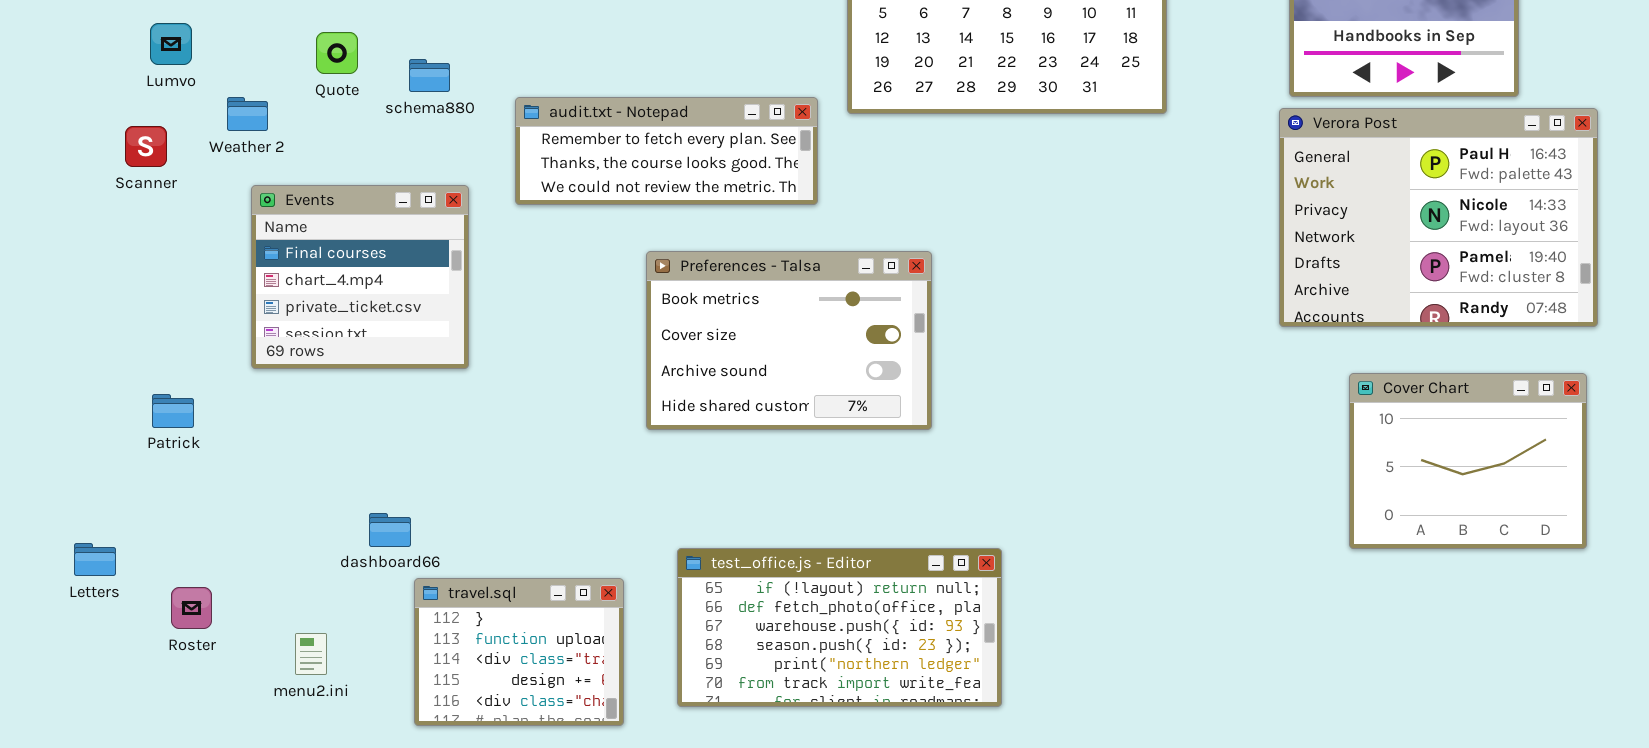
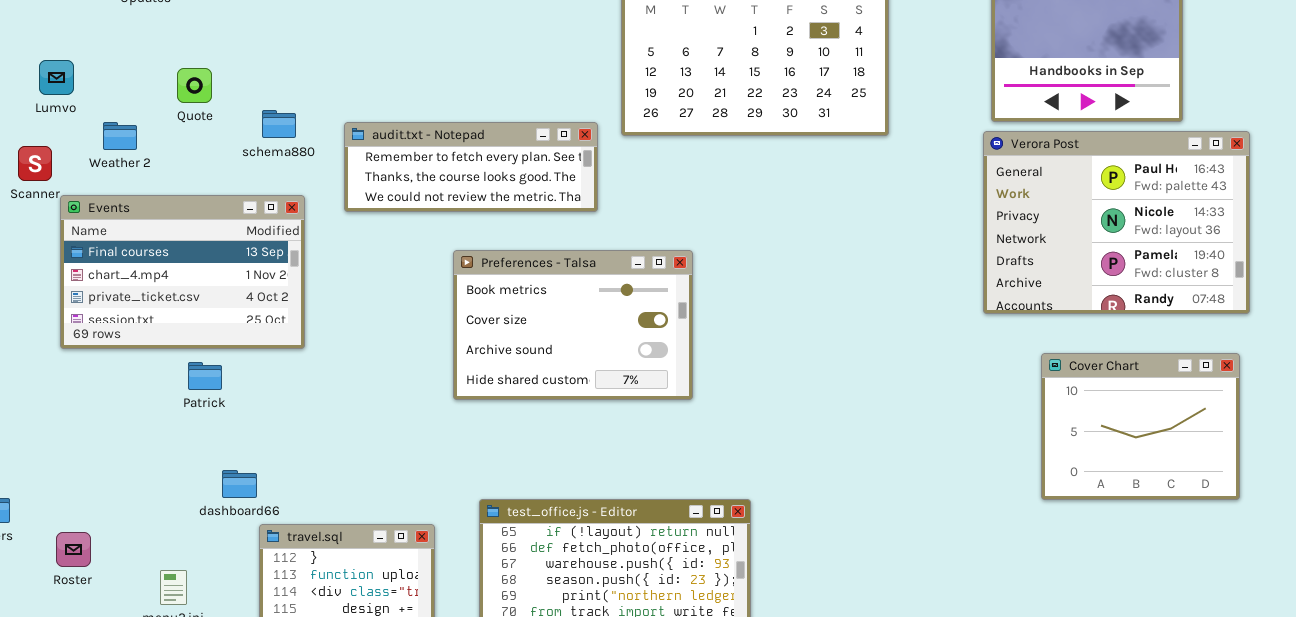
schema880: [409,59,450,92] -> [262,110,296,138], moved
Events: [251,185,469,369] -> [60,195,305,349], resized
Patrick: [152,394,194,428] -> [188,362,222,390], moved

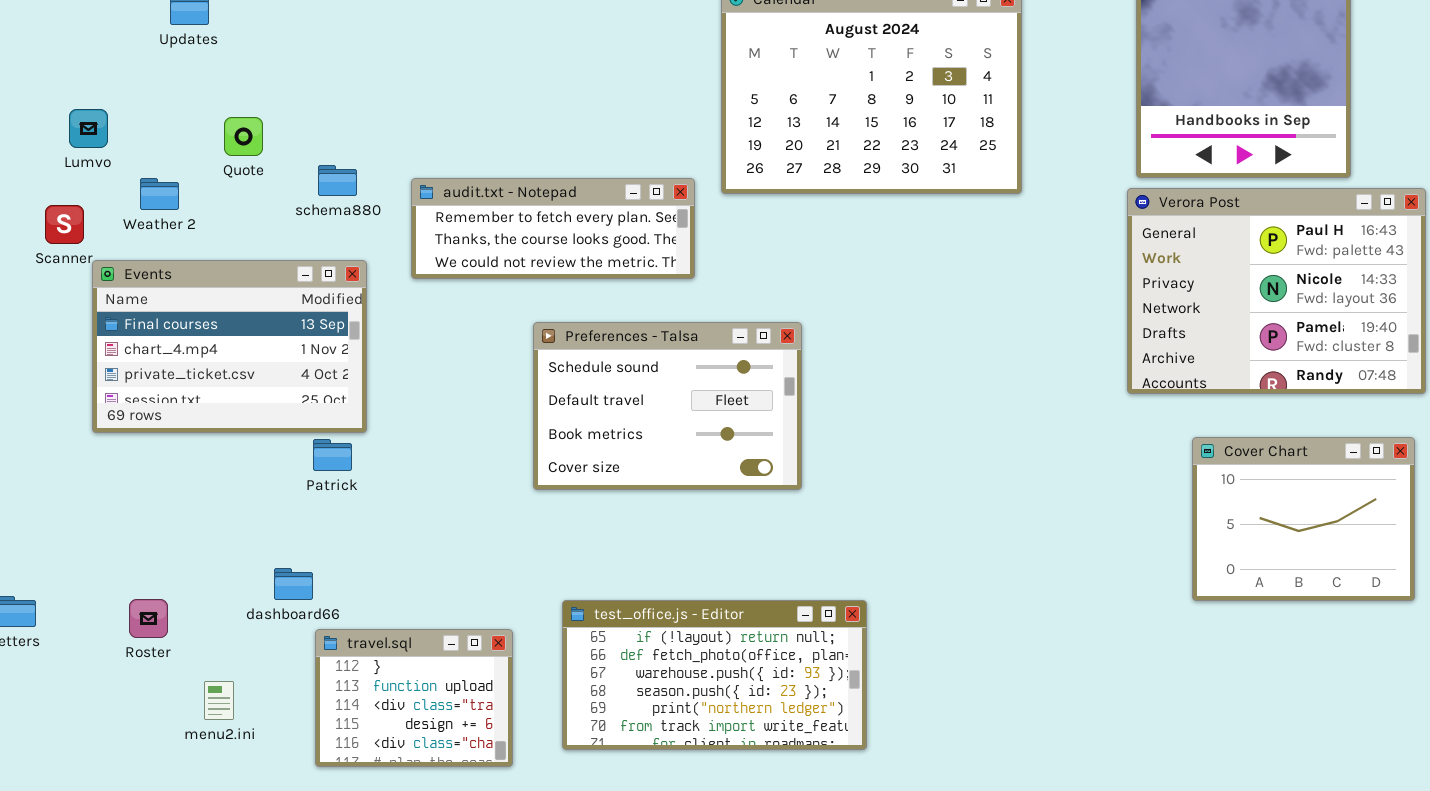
Preferences - Talsa: [453,250,693,400] -> [533,322,802,490], scrolled up 2 rows
Patrick: [188,362,222,390] -> [313,439,352,471], moved
Roster: [56,532,91,567] -> [129,599,168,638], moved

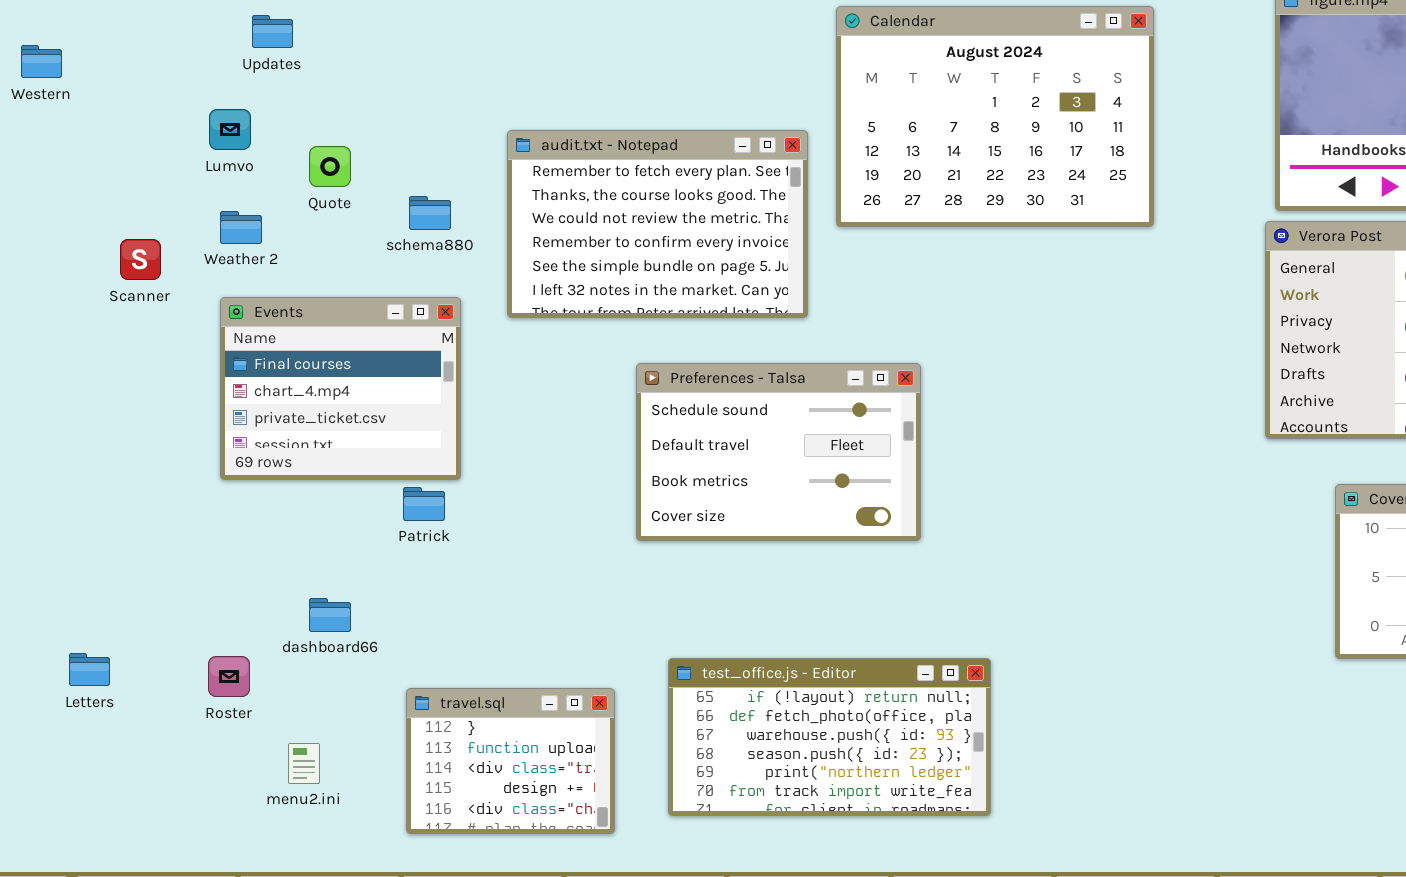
Lumvo: [69,109,108,148] -> [209,109,251,150], moved
audit.txt - Notepad: [411,178,695,279] -> [507,130,808,318], resized
Events: [92,260,367,433] -> [220,297,461,480], resized
dashboard66: [274,568,313,600] -> [309,598,351,632], moved

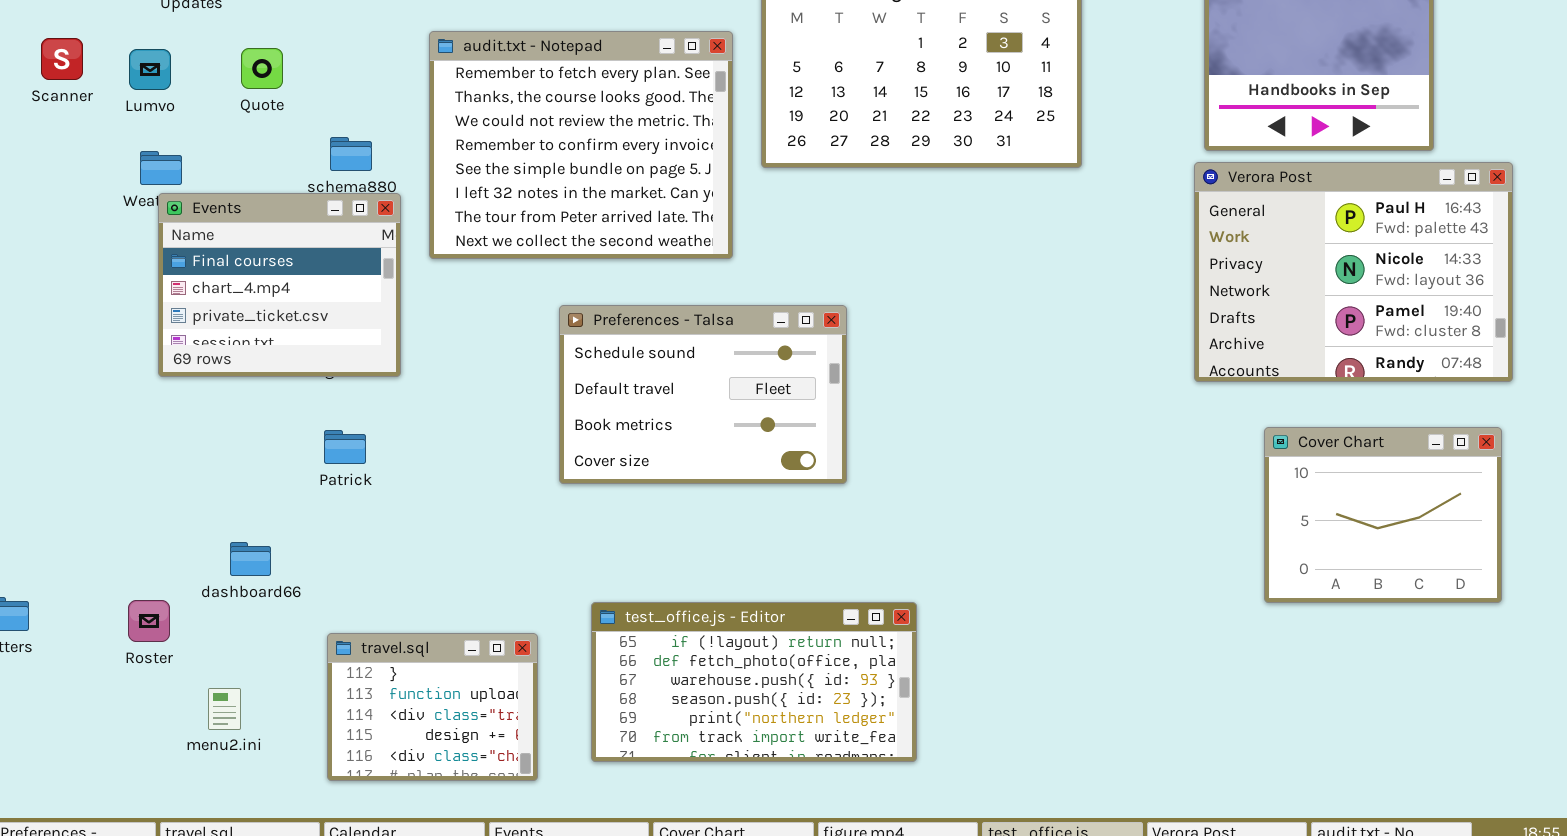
audit.txt - Notepad: [507,130,808,318] -> [429,31,733,259], resized
Quote: [309,146,351,187] -> [241,48,283,89], moved
Scanner: [120,239,161,280] -> [41,38,83,80], moved
Events: [220,297,461,480] -> [158,193,401,377], moved

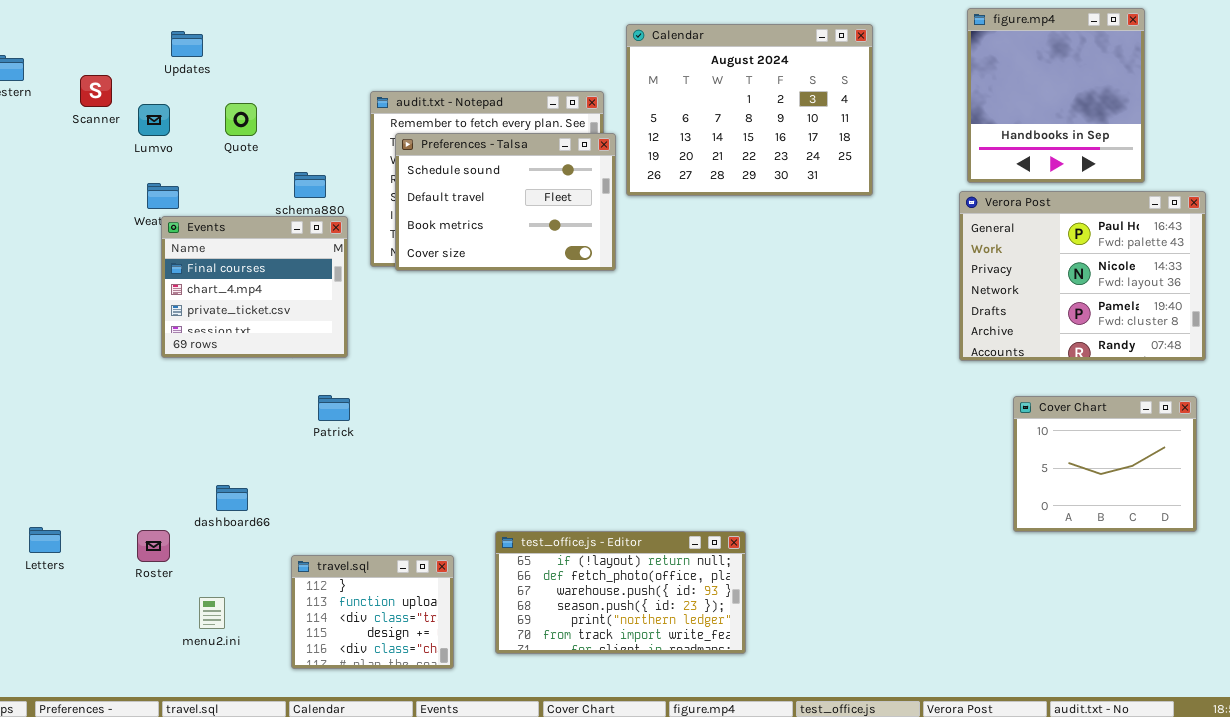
Scanner: [41,38,83,80] -> [80,75,112,107], moved
Preferences - Talsa: [559,305,847,484] -> [395,133,616,271], moved
Patrick: [324,430,366,464] -> [318,395,350,421], moved

